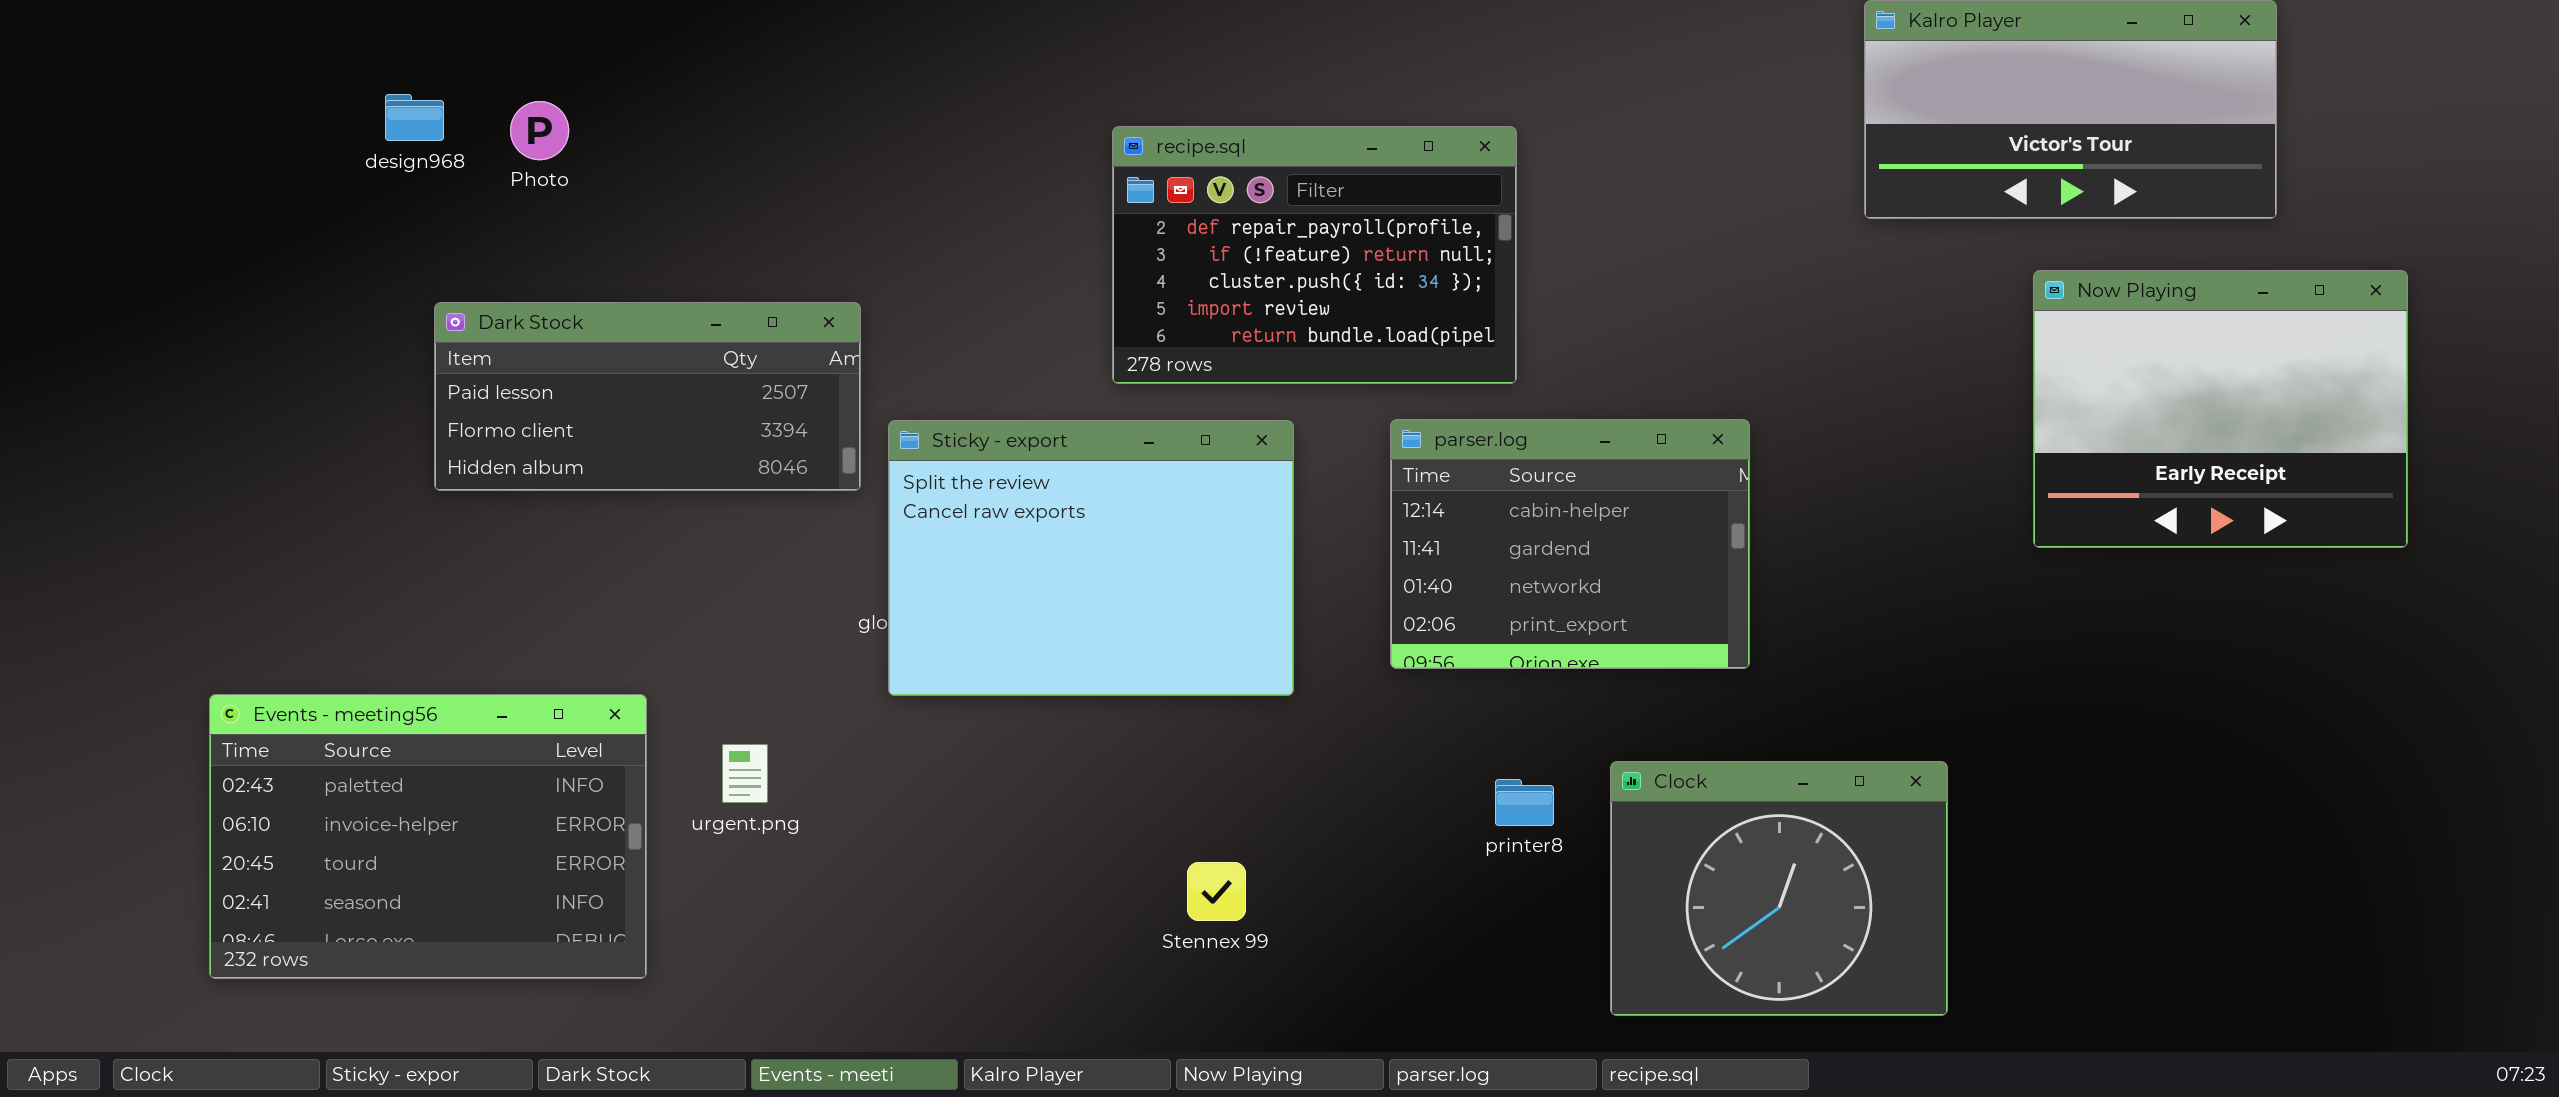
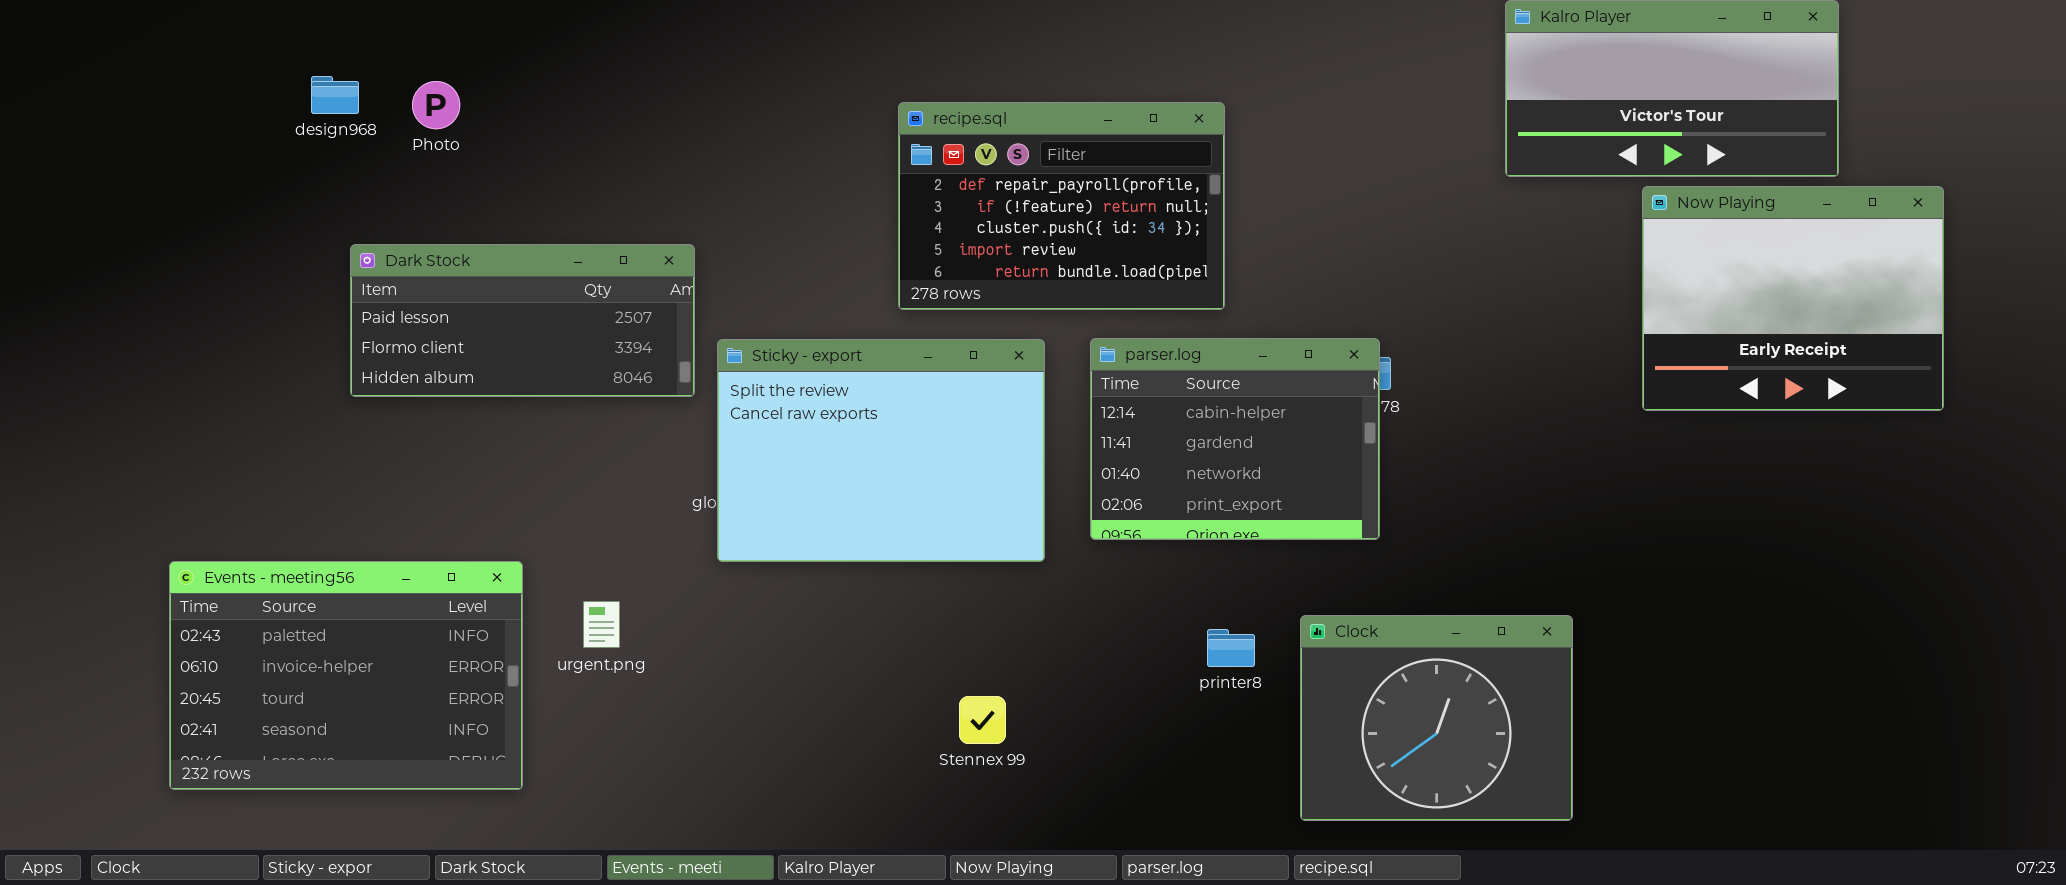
Now Playing: [2033,270,2408,548] -> [1642,186,1944,411], moved
parser.log: [1390,419,1750,669] -> [1090,338,1380,540], moved

